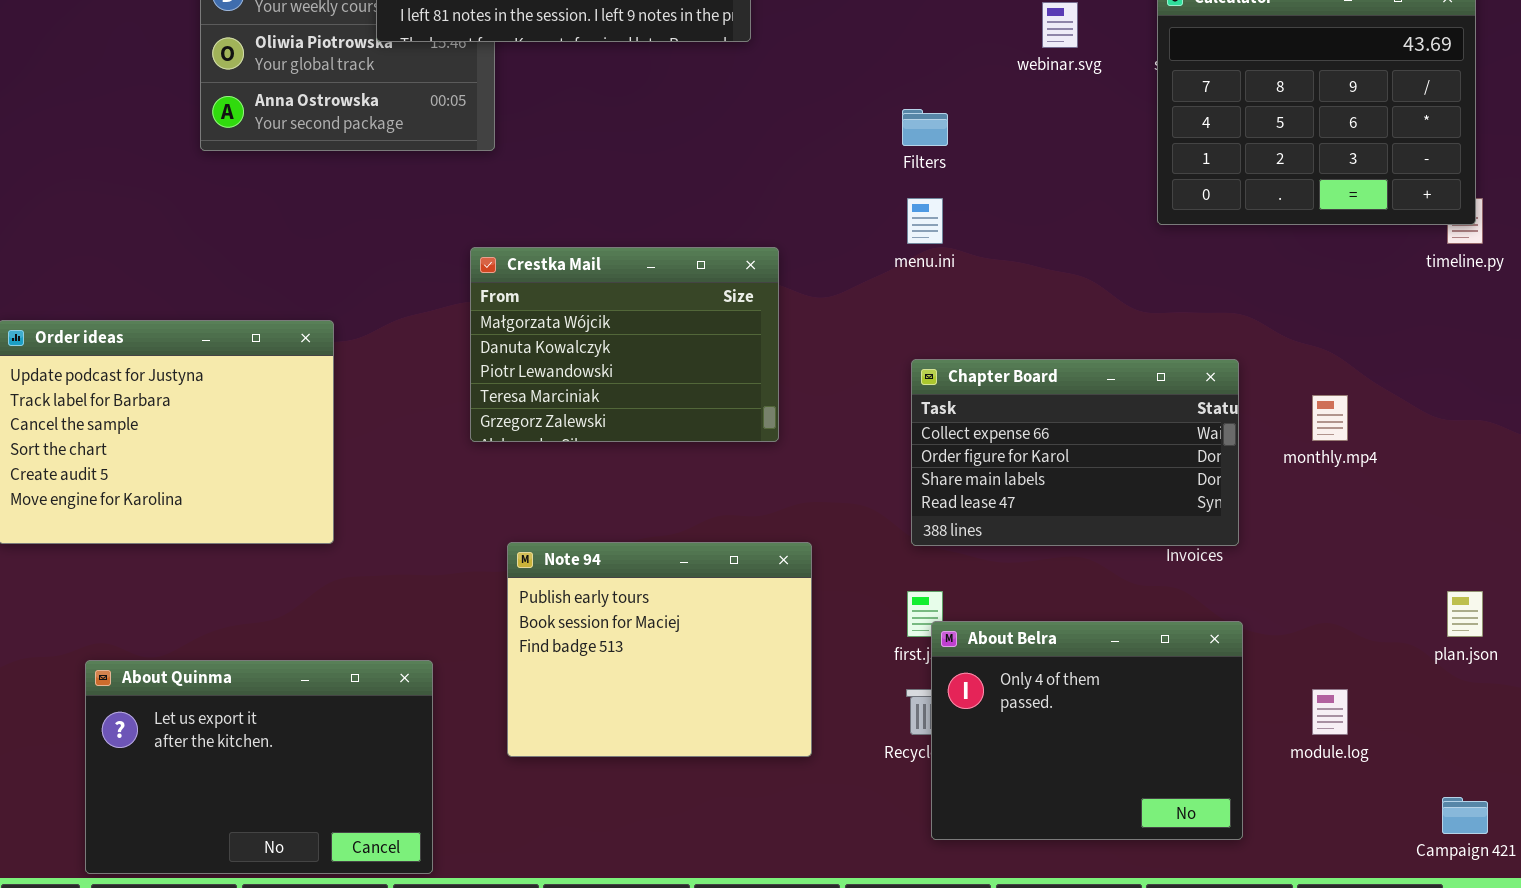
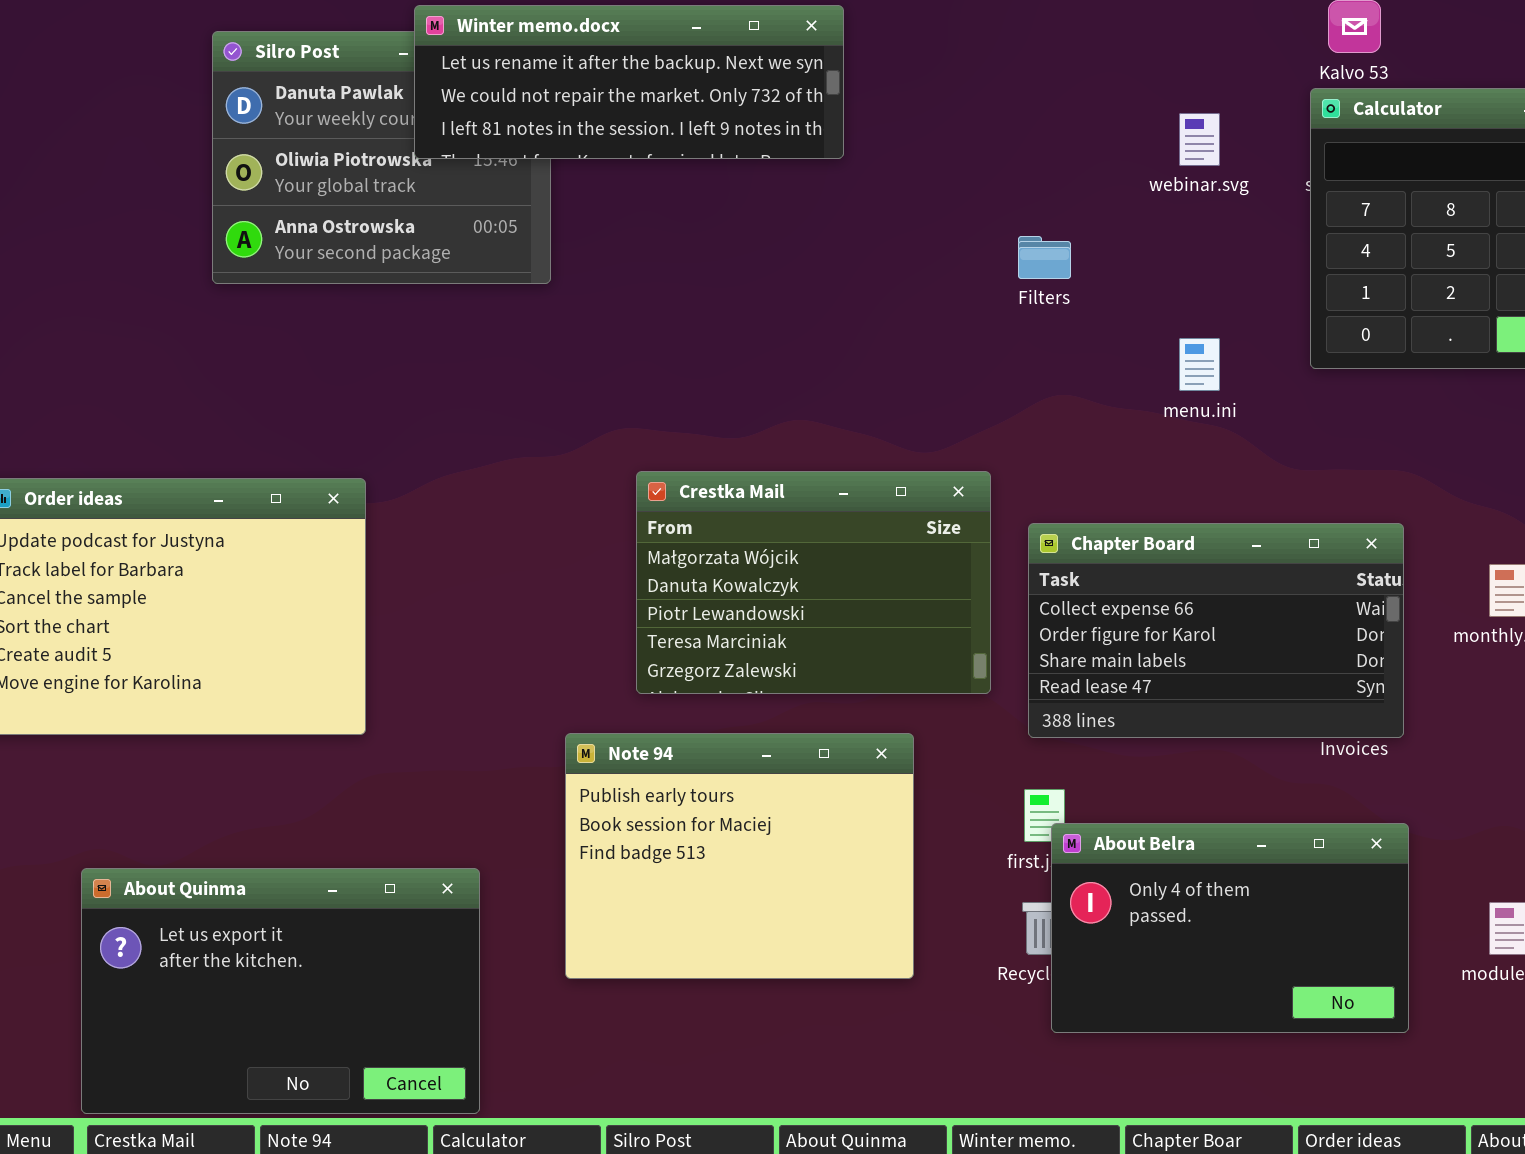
menu.ini: [907,198,943,244] -> [1179,338,1220,391], moved
Crestka Mail: [470,247,779,442] -> [636,471,991,694], moved
About Belra: [931,621,1243,840] -> [1051,823,1409,1033], resized

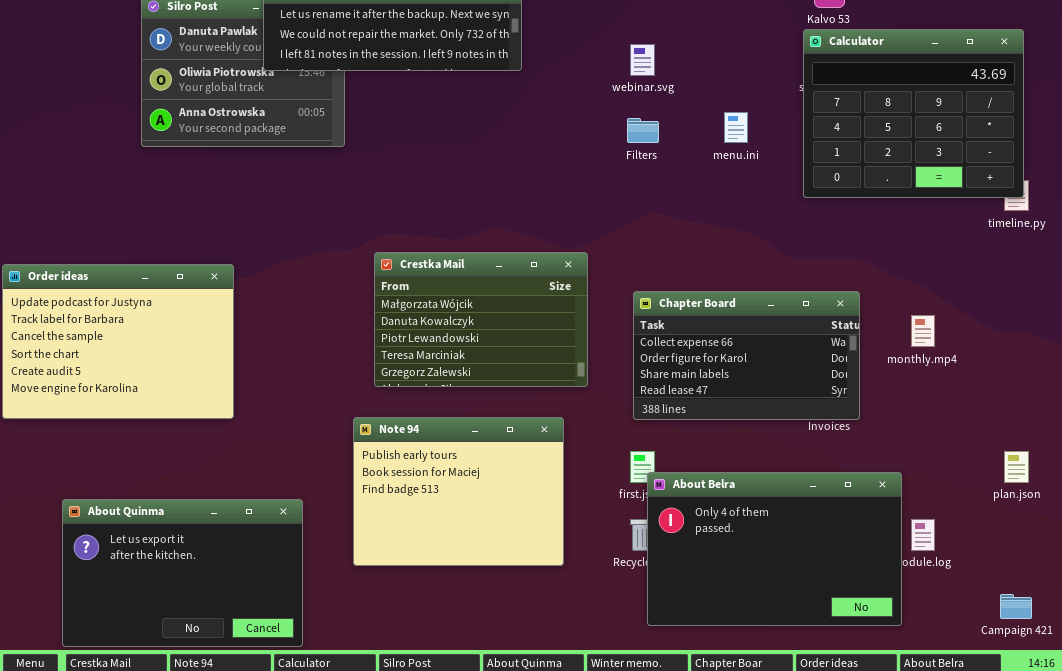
webinar.svg: [1179,113,1220,166] -> [630,44,655,76], moved
menu.ini: [1179,338,1220,391] -> [724,112,748,143], moved
Crestka Mail: [636,471,991,694] -> [374,252,588,387], moved
About Belra: [1051,823,1409,1033] -> [647,472,902,626], resized

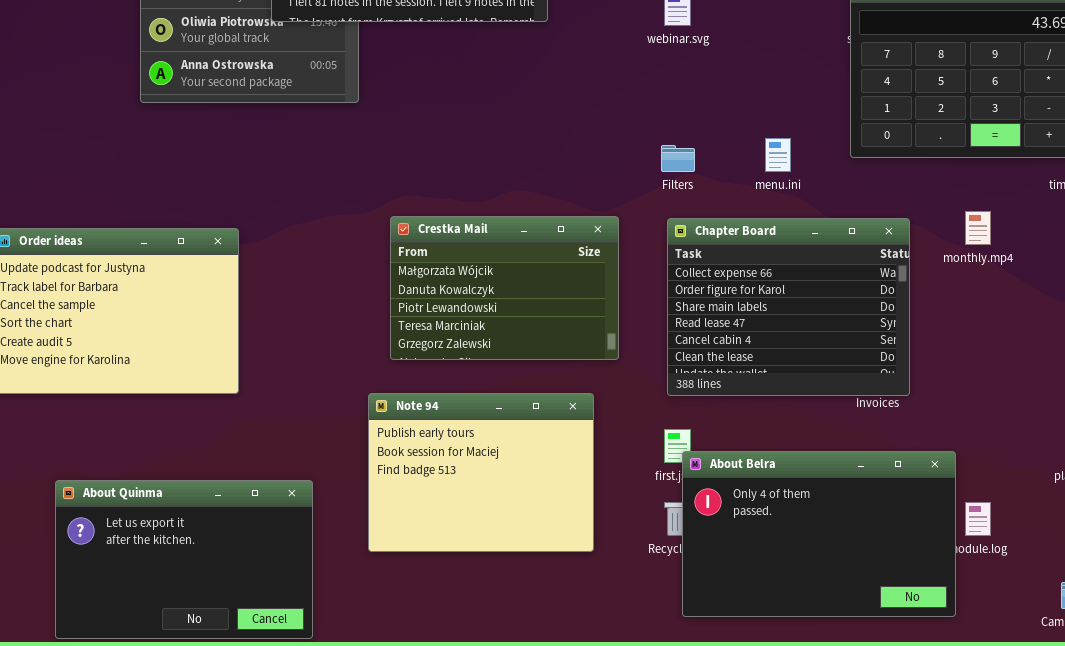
menu.ini: [724,112,748,143] -> [765,138,791,172], moved
Filters: [627,118,659,143] -> [661,145,695,172], moved
Chapter Board: [633,291,860,420] -> [667,218,910,396], resized
monthly.mp4: [911,315,935,347] -> [965,211,991,245], moved

